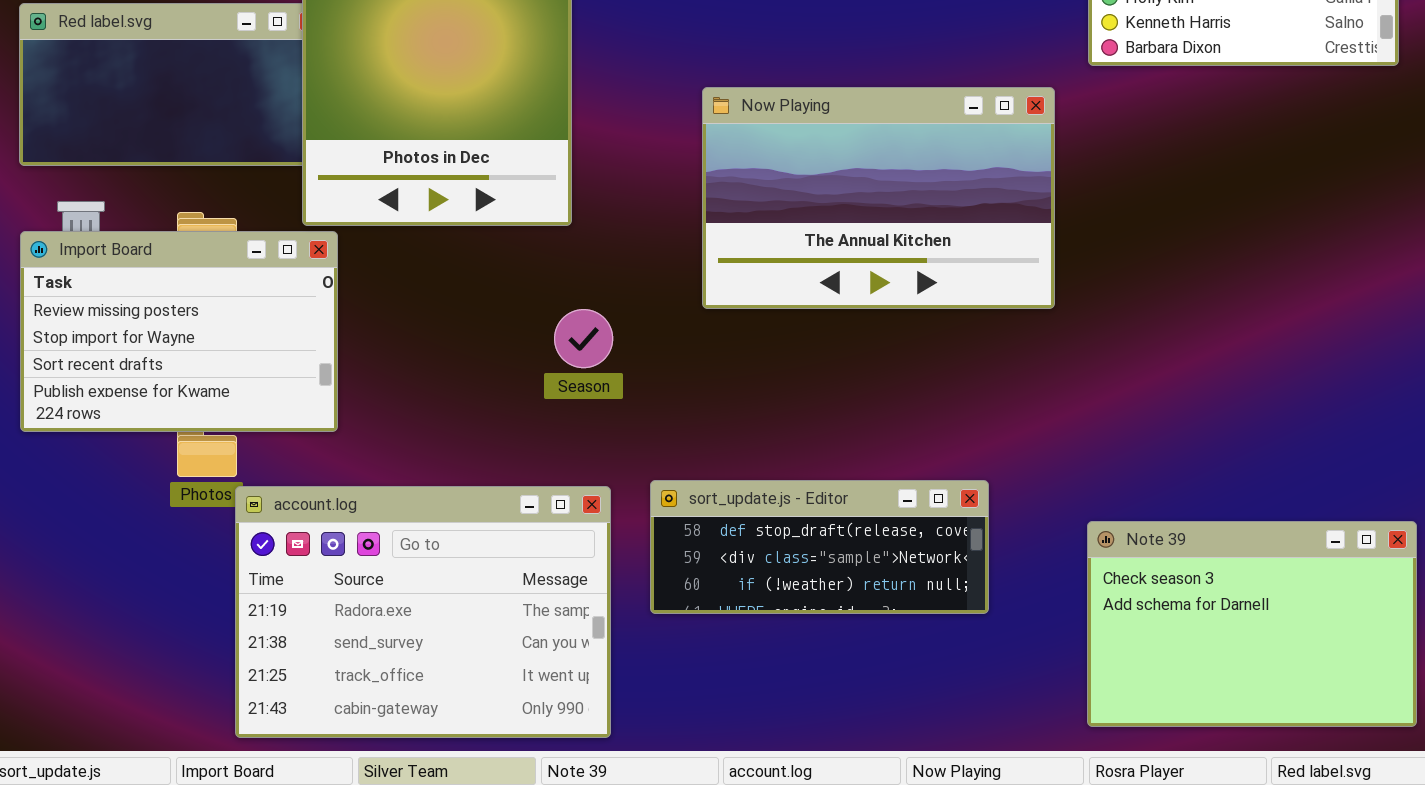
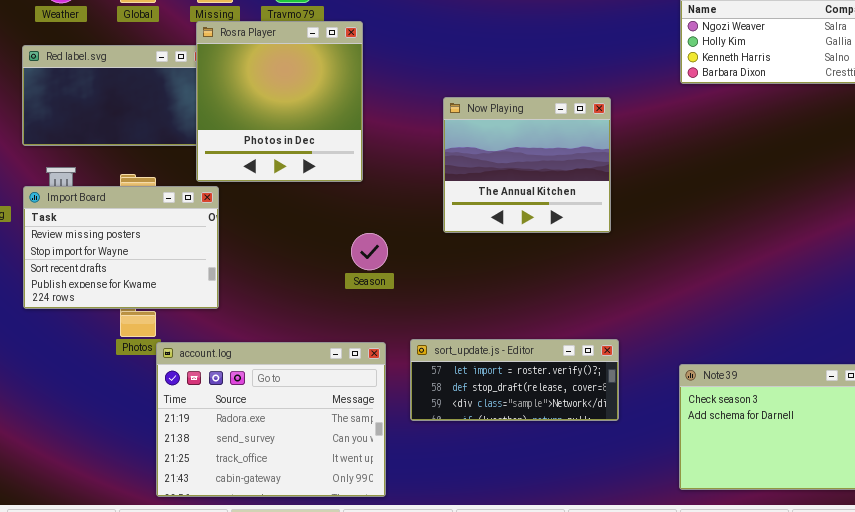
Now Playing: [702,87,1055,309] -> [443,97,611,233], resized
sort_update.js - Editor: [650,480,989,614] -> [410,339,619,421], scrolled up 1 row

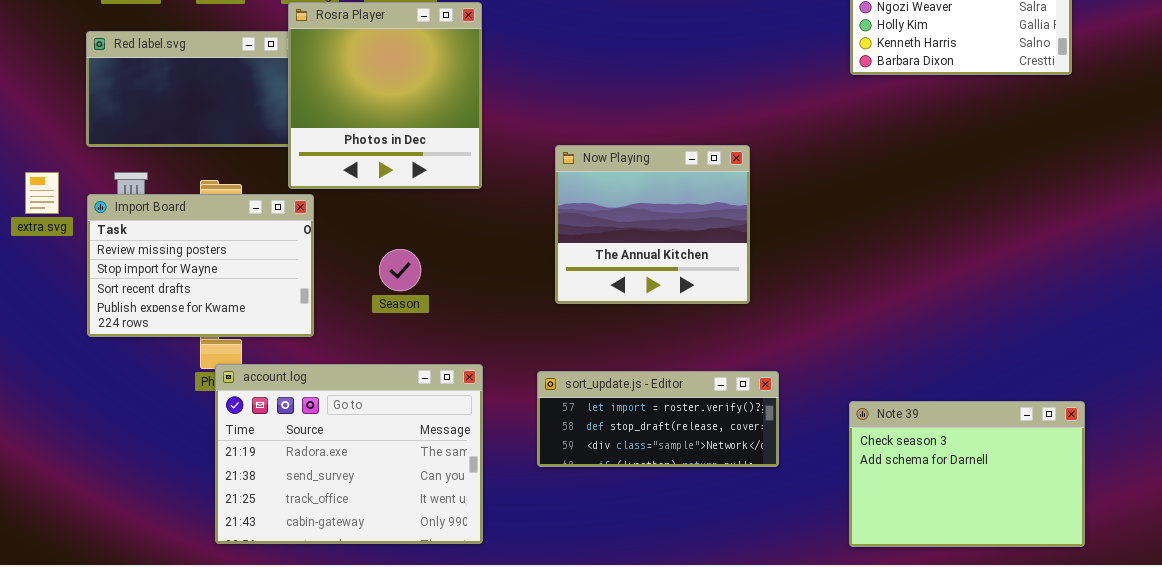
Now Playing: [443,97,611,233] -> [555,145,750,304], moved
Season: [351,233,388,270] -> [379,249,421,291], moved
account.log: [156,342,386,497] -> [215,364,483,544], moved

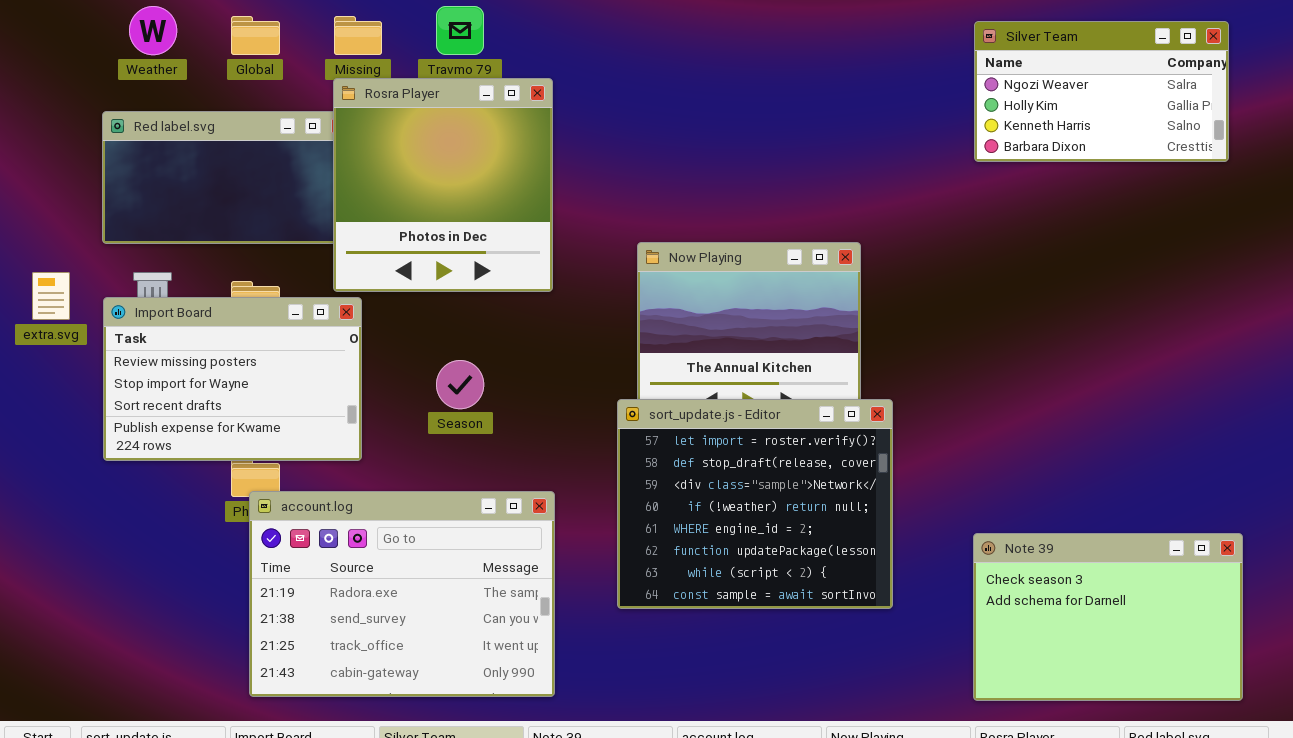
sort_update.js - Editor: [537,371,779,467] -> [617,399,893,609], resized

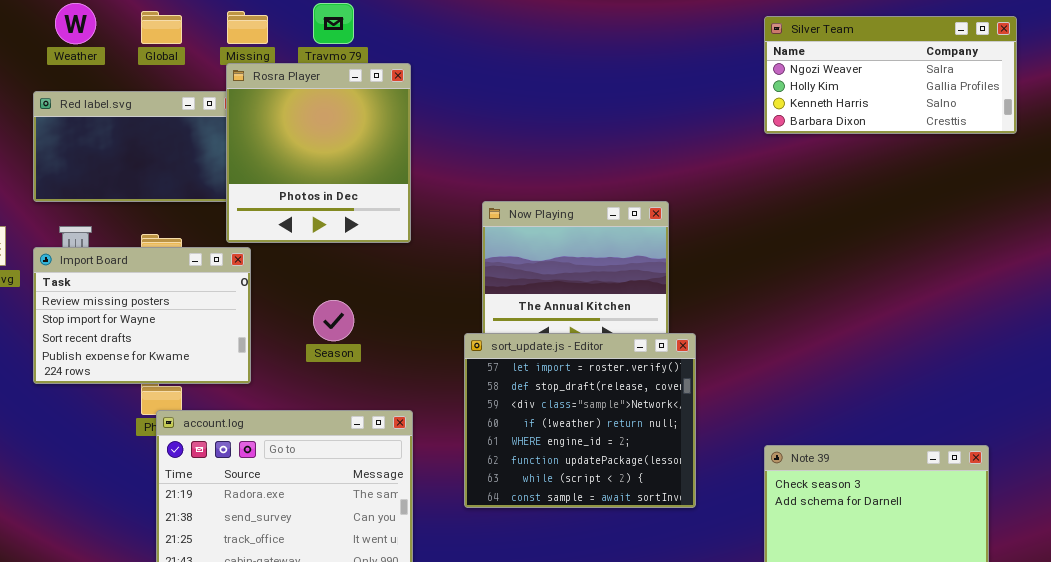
Silver Team: [974,21,1229,162] -> [764,16,1017,134], resized

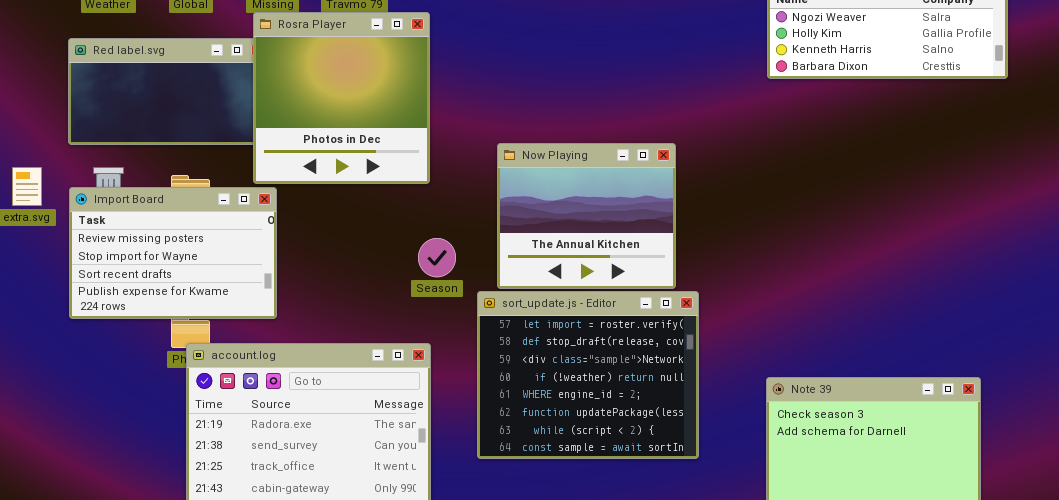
Season: [313,300,354,341] -> [418,238,456,277], moved
sort_update.js - Editor: [464,333,696,508] -> [477,291,699,459], moved

